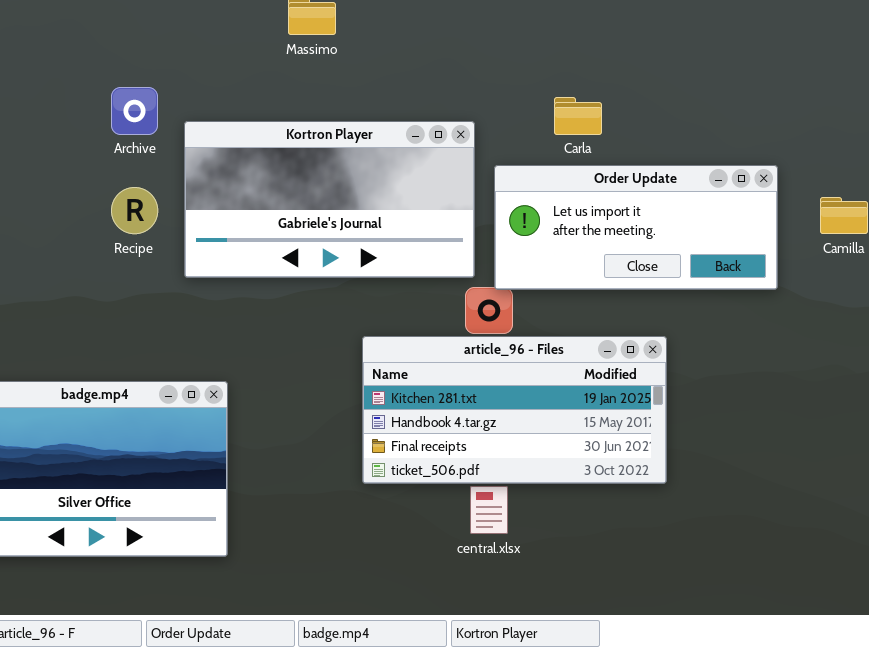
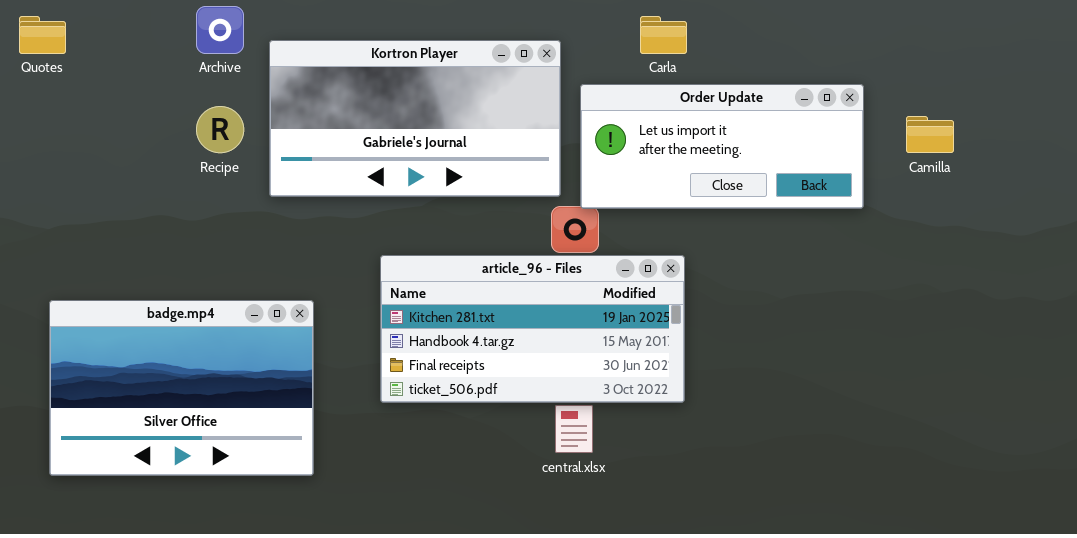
article_96 - Files: [362,336,667,484] -> [380,255,685,403], moved

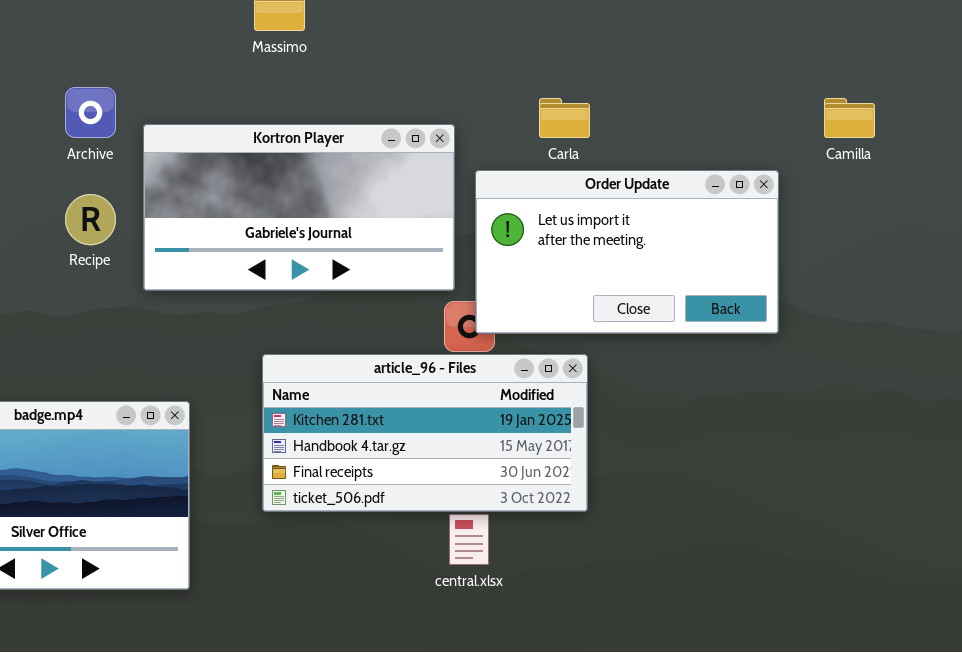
Order Update: [580,84,864,209] -> [475,170,779,334], resized
Camilla: [906,116,954,153] -> [824,98,875,138], moved

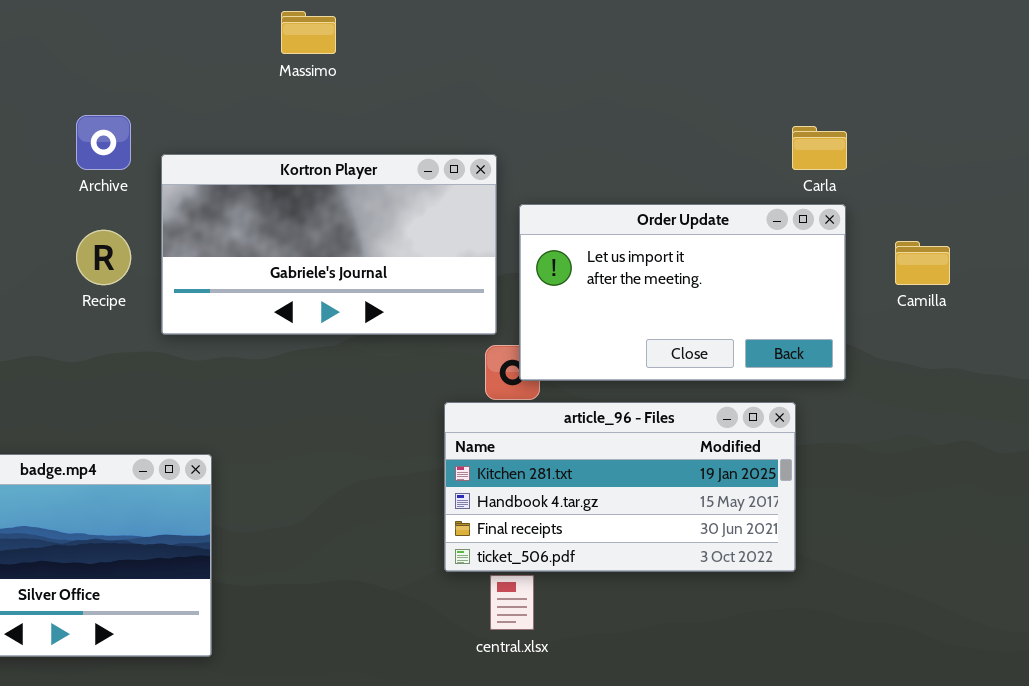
Carla: [539,98,590,138] -> [792,126,847,170], moved
Camilla: [824,98,875,138] -> [895,241,950,285], moved
article_96 - Files: [262,354,588,512] -> [444,402,796,572], moved

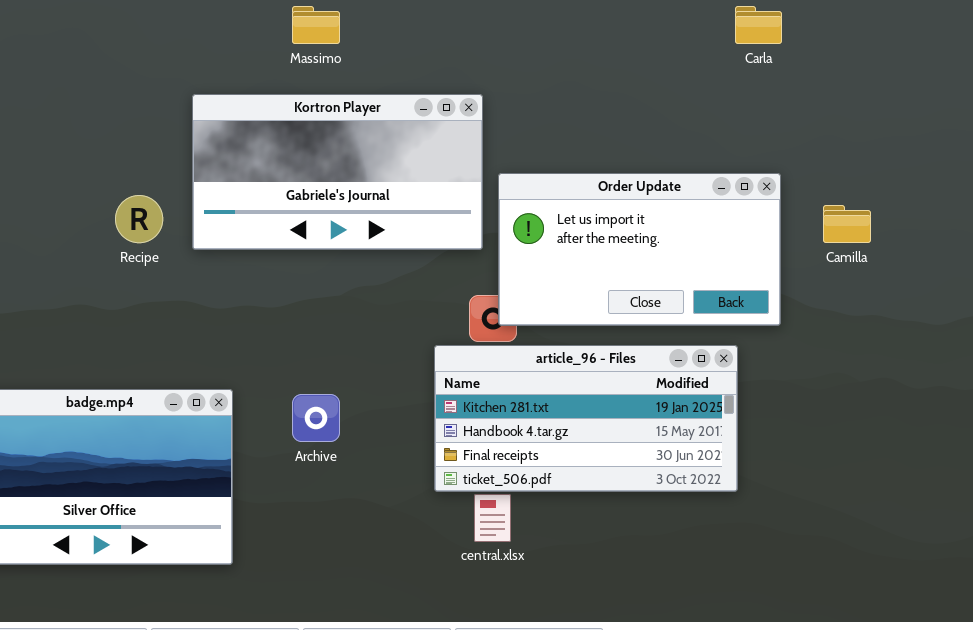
Archive: [76,115,131,170] -> [292,394,340,442], moved
Carla: [792,126,847,170] -> [735,6,782,44], moved
Kortron Player: [161,154,497,335] -> [192,94,483,250], moved

